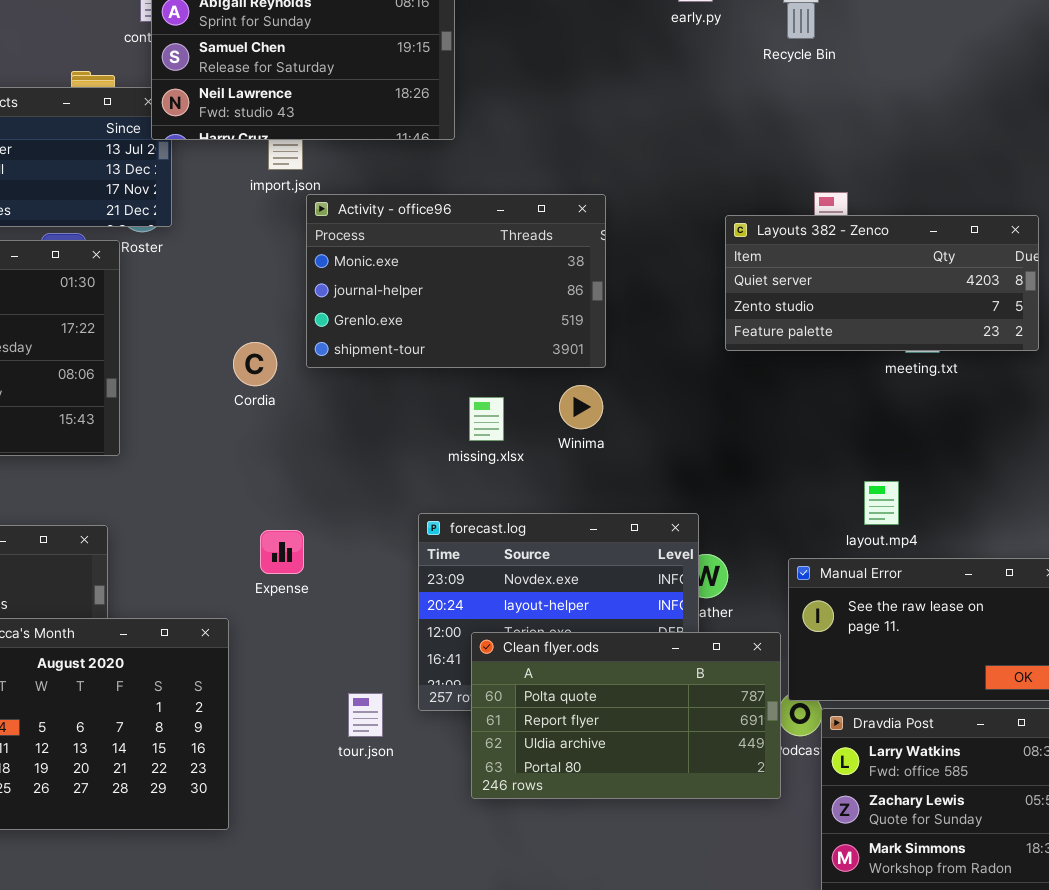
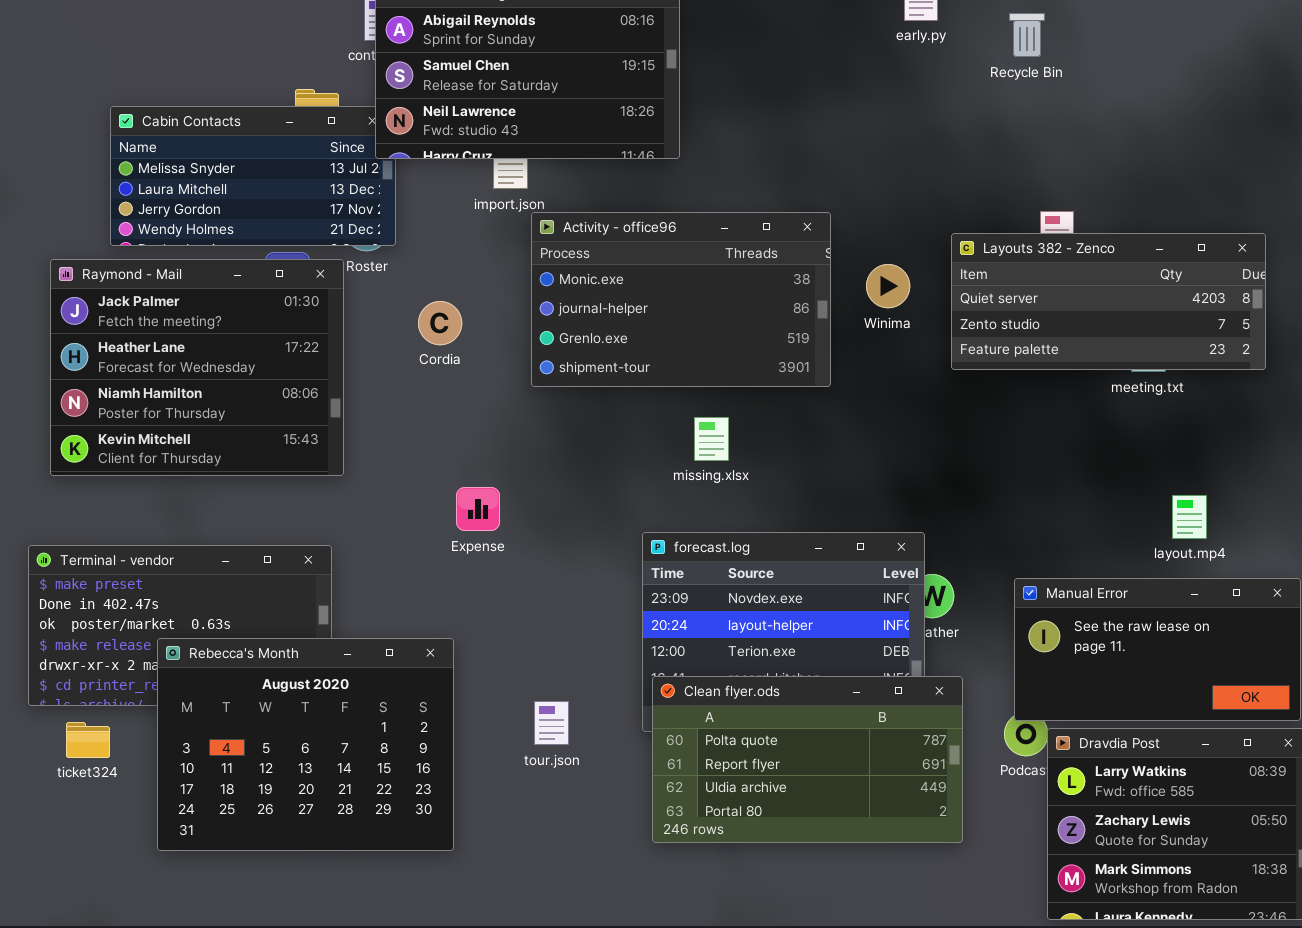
Cordia: [233,342,277,386] -> [418,301,462,345], moved
Winima: [559,385,603,429] -> [866,264,910,308], moved
layout.mp4: [864,481,899,525] -> [1172,495,1207,539], moved
Expense: [260,530,304,574] -> [456,487,500,531], moved
Clean flyer.ods: [471,632,781,799] -> [652,676,963,843], moved
tour.json: [348,693,383,737] -> [534,701,569,745], moved

